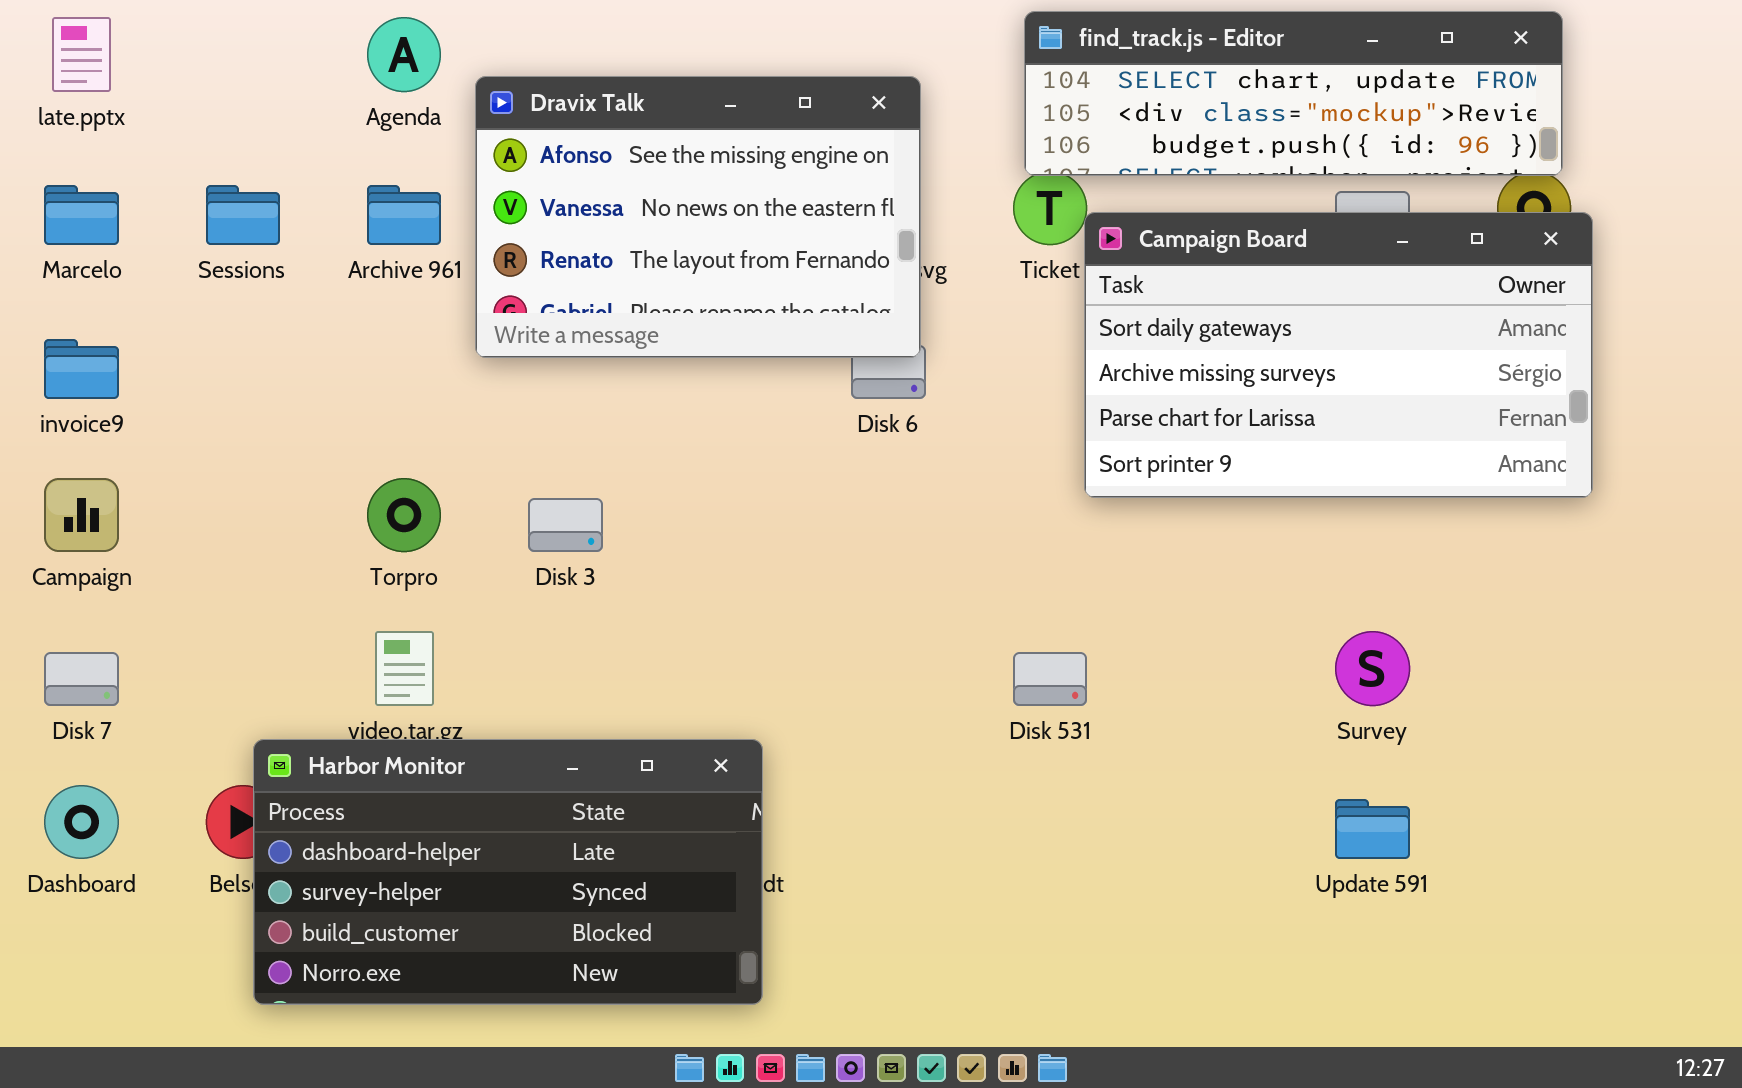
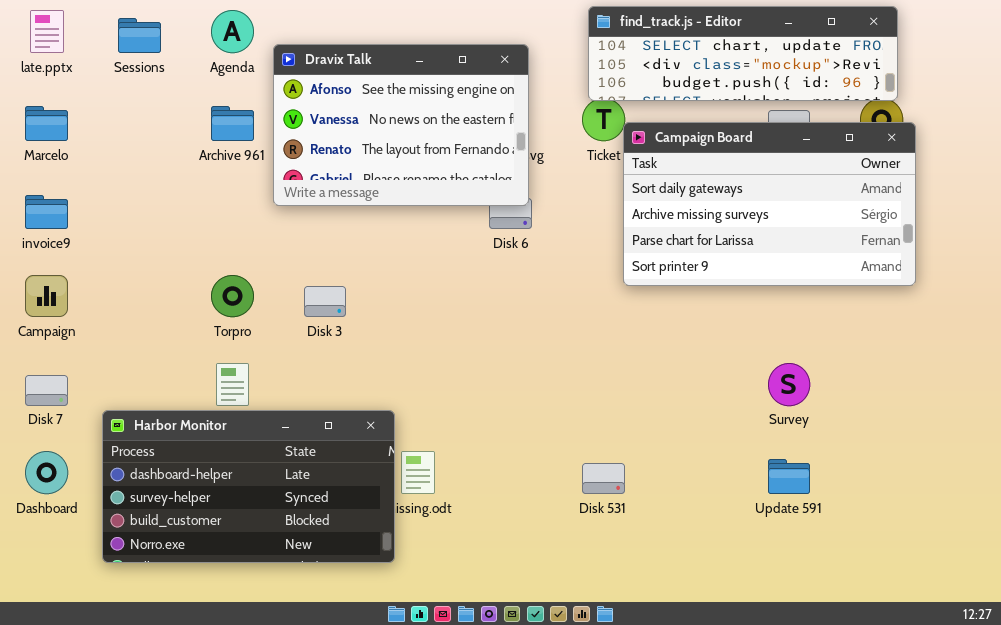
Sessions: [206,185,280,245] -> [118,18,161,53], moved
Disk 531: [1013,652,1087,706] -> [582,463,625,494], moved
Harbor Monitor: [253,739,763,1005] -> [102,410,395,563], moved

